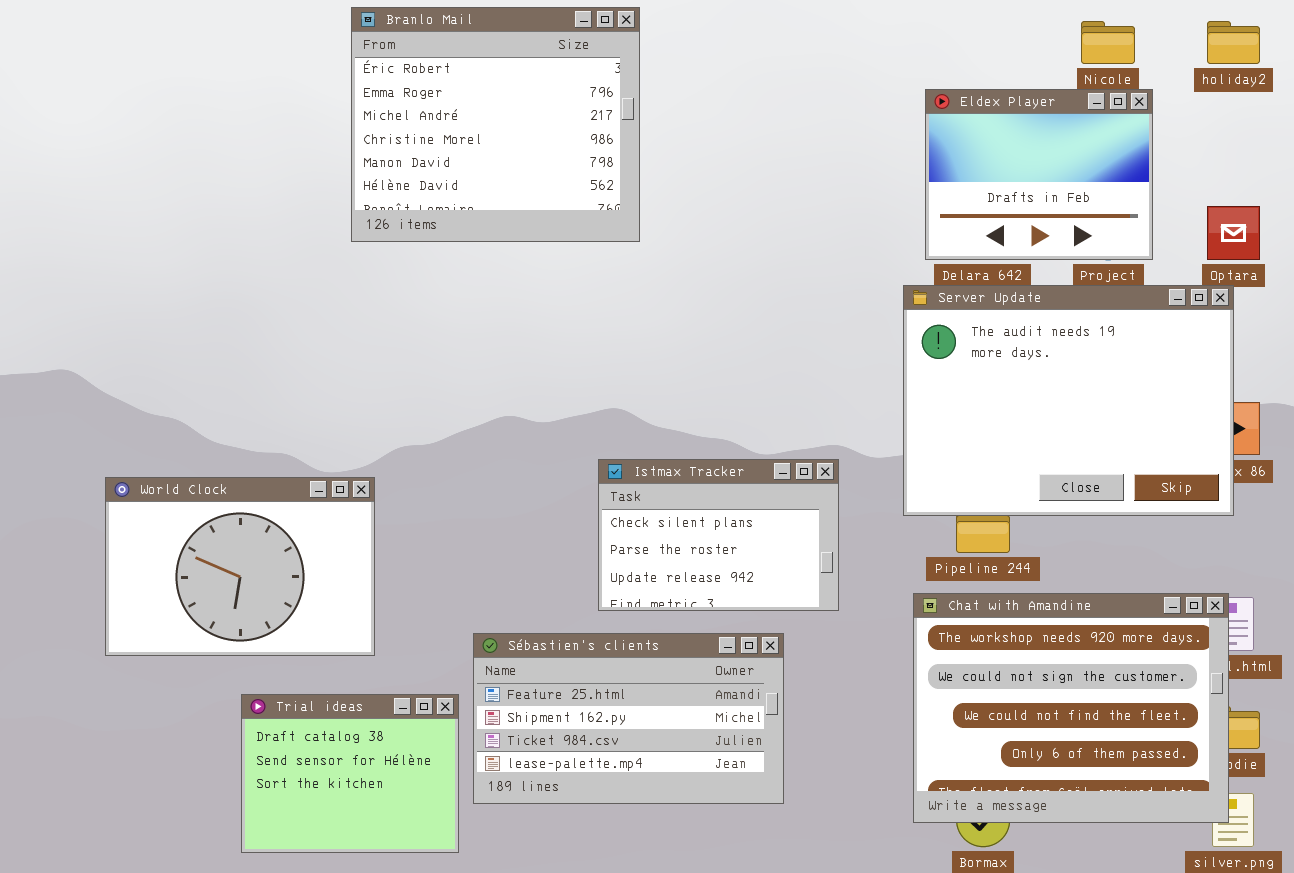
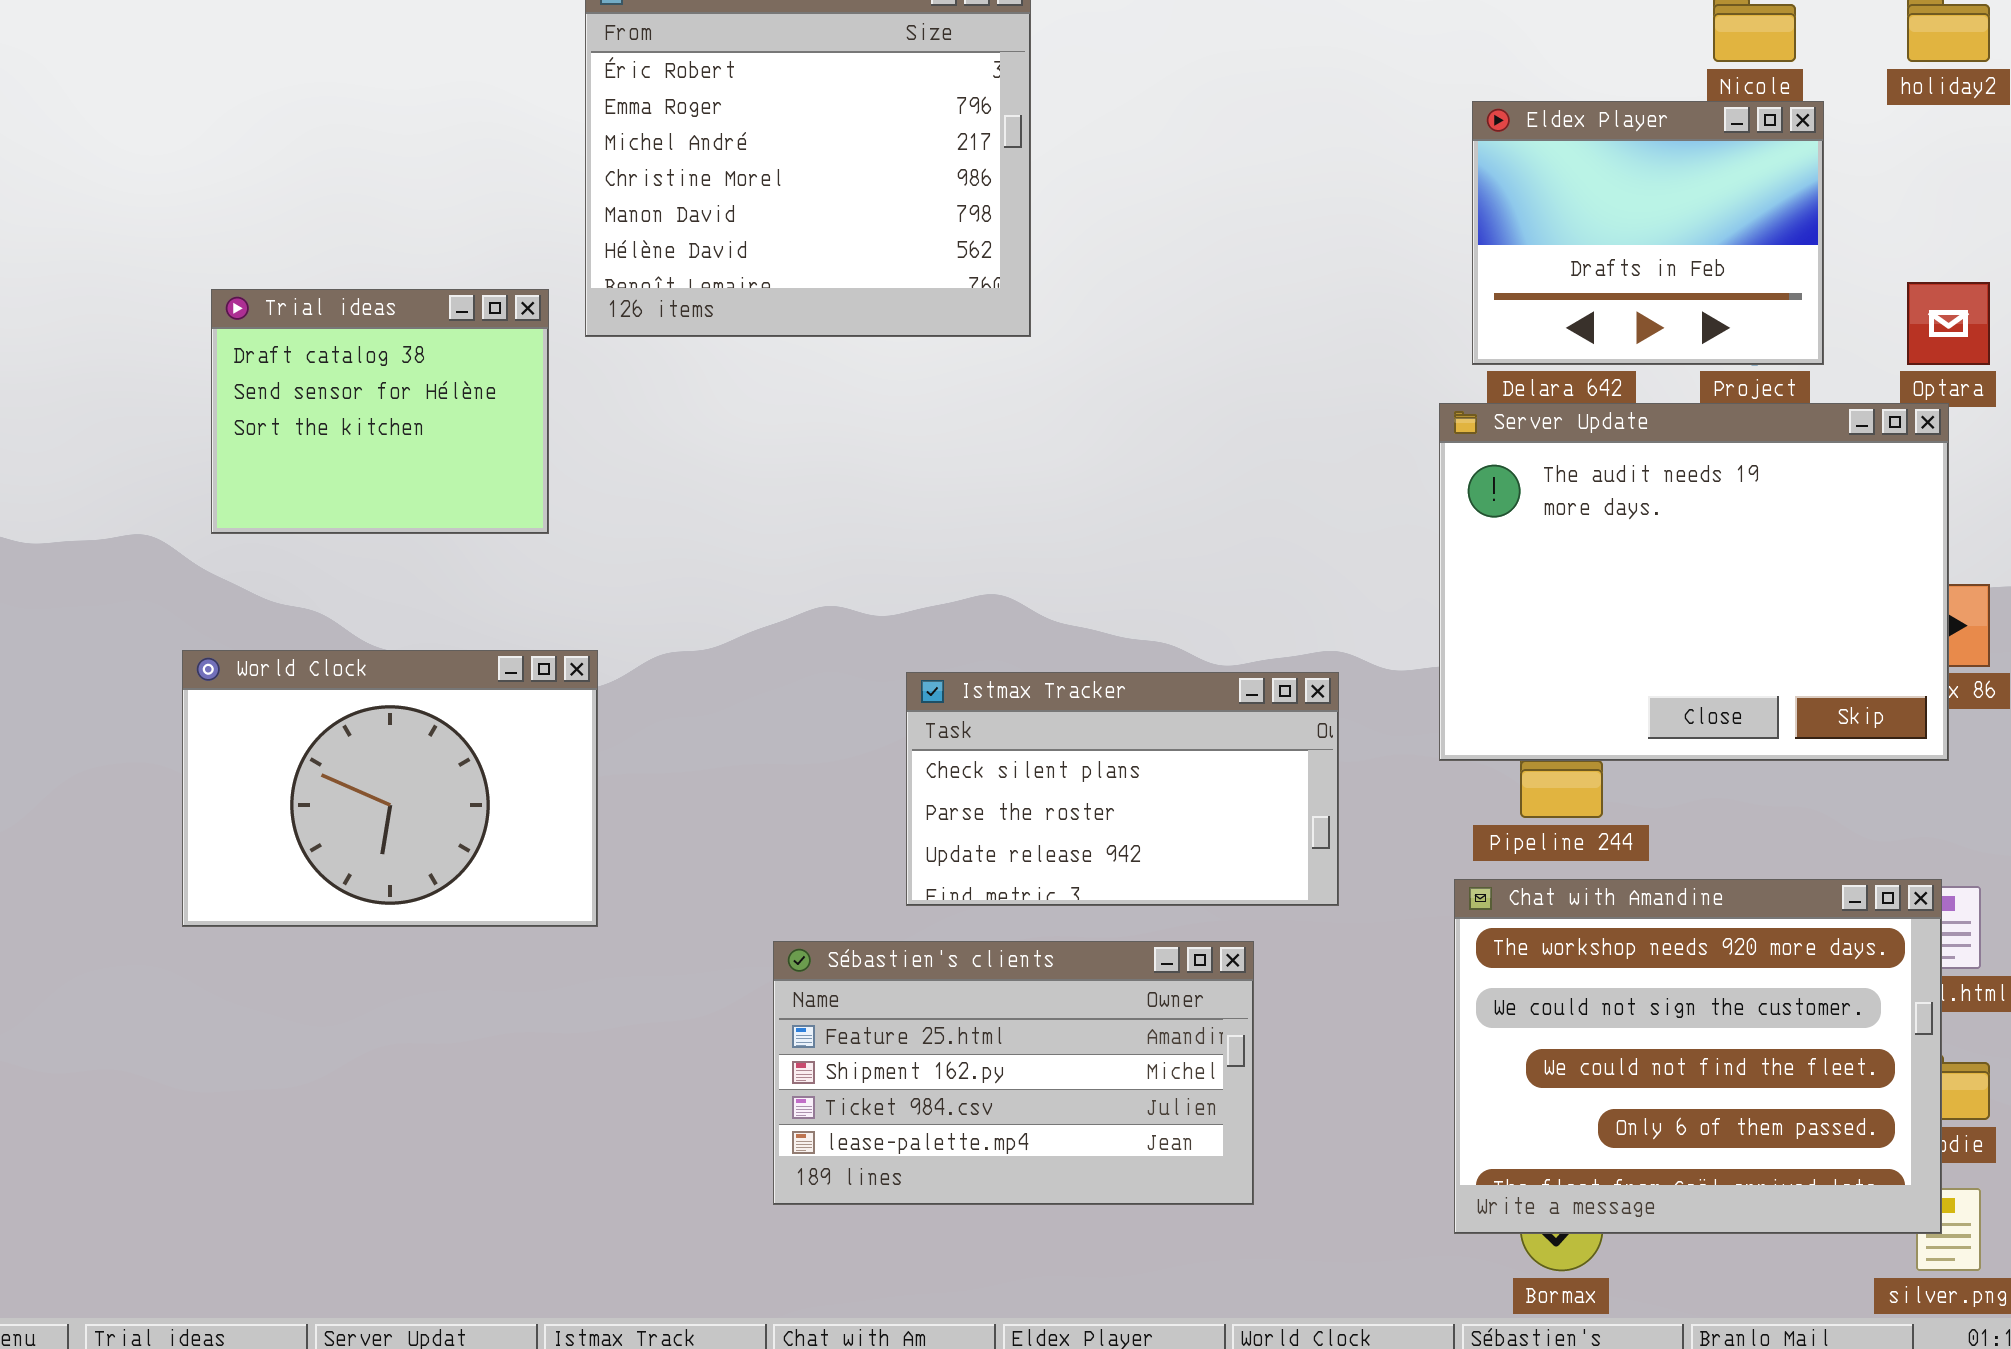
Istmax Tracker: [598,459,839,611] -> [906,672,1339,906], resized
World Clock: [105,477,375,656] -> [182,650,598,927], moved
Trial ideas: [241,694,459,853] -> [211,289,549,534], moved

